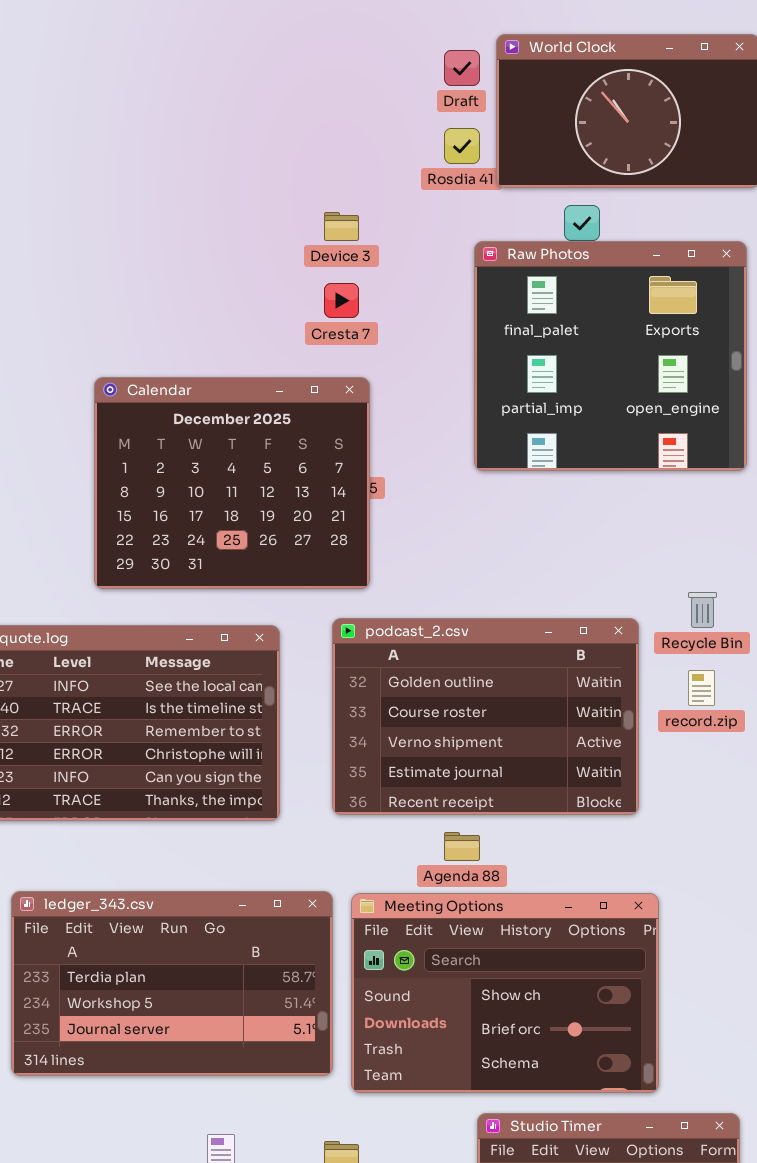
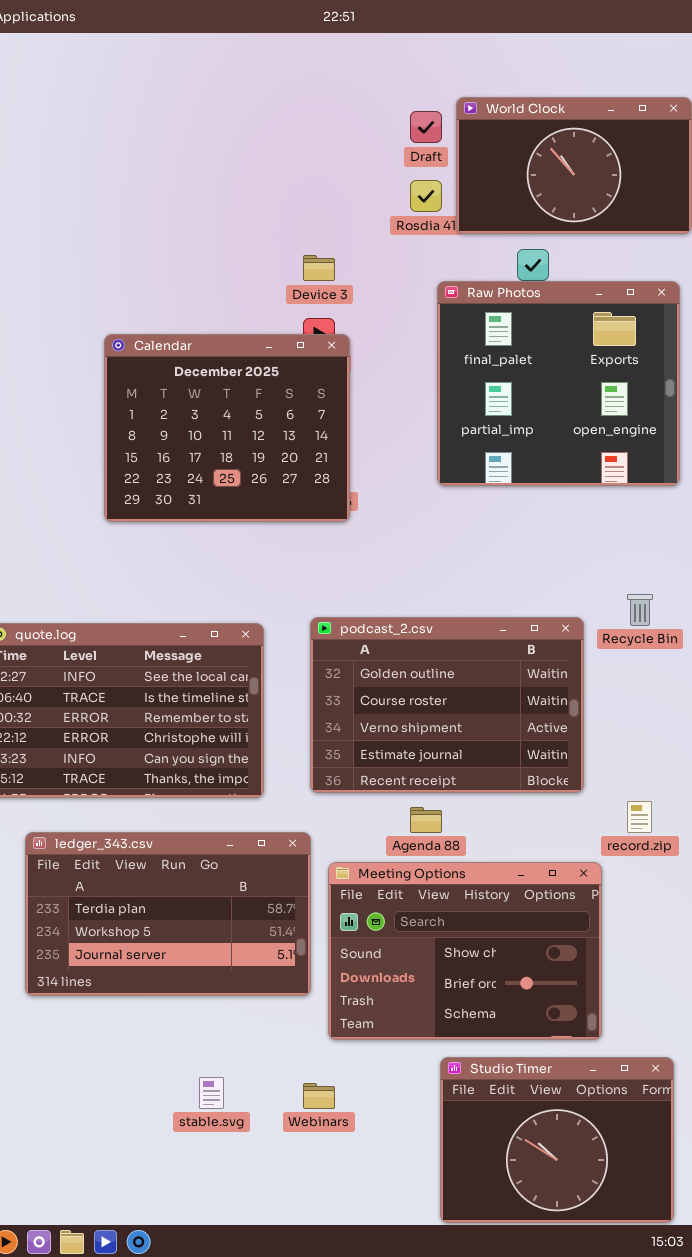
Calendar: [94,377,370,589] -> [104,334,350,522], moved
record.zip: [688,670,715,706] -> [627,801,652,833], moved
ledger_343.csv: [11,891,333,1076] -> [25,832,311,996], moved

